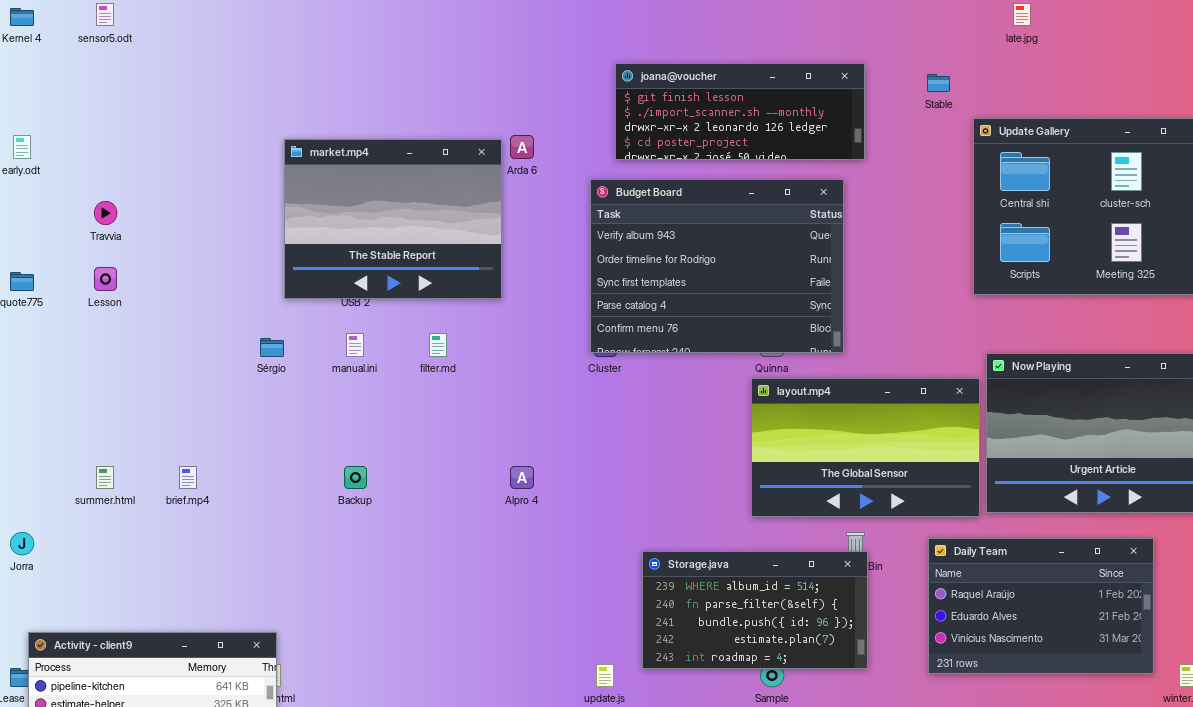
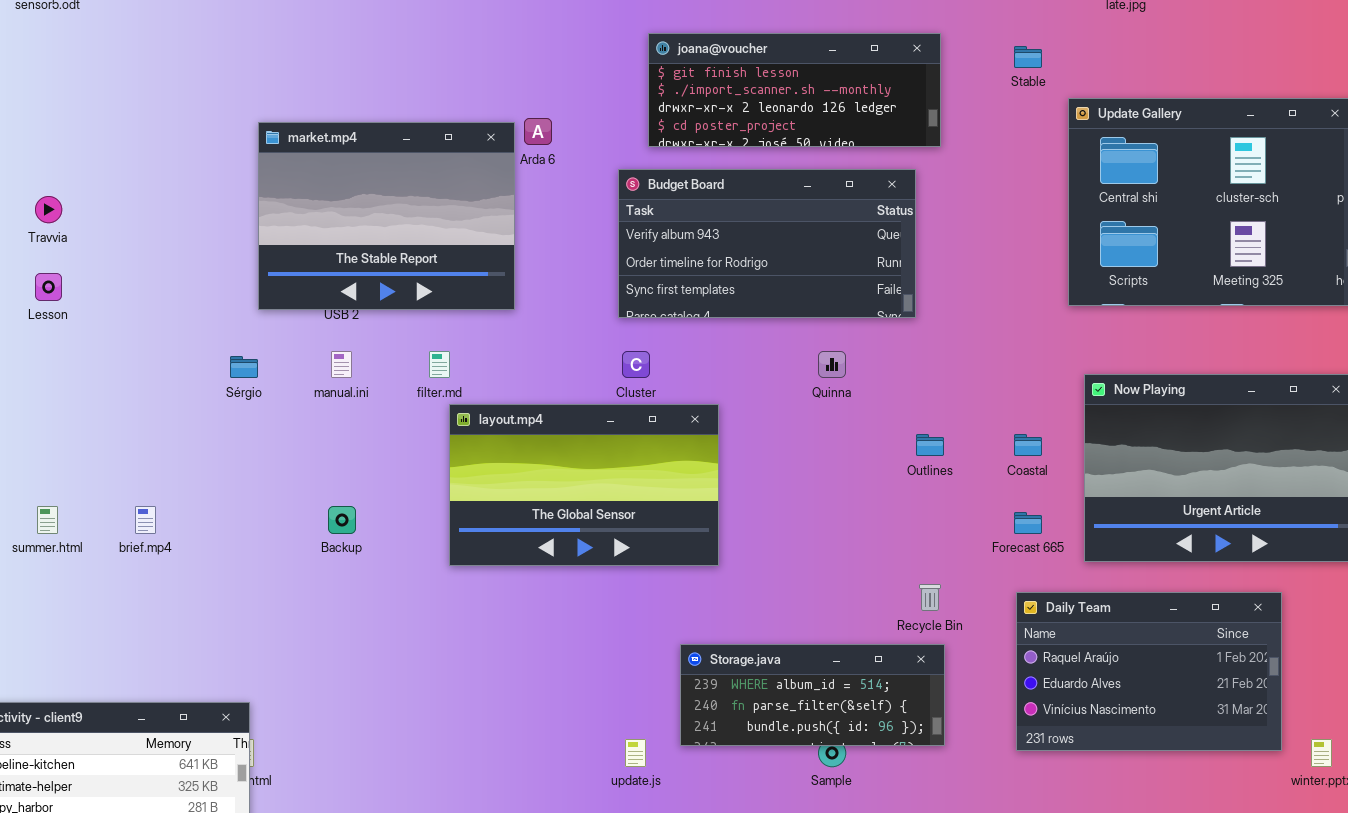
Budget Board: [590,179,844,353] -> [618,169,916,318], resized
layout.mp4: [751,378,980,517] -> [449,404,719,566], moved
Storage.java: [642,551,868,669] -> [680,644,945,746], resized

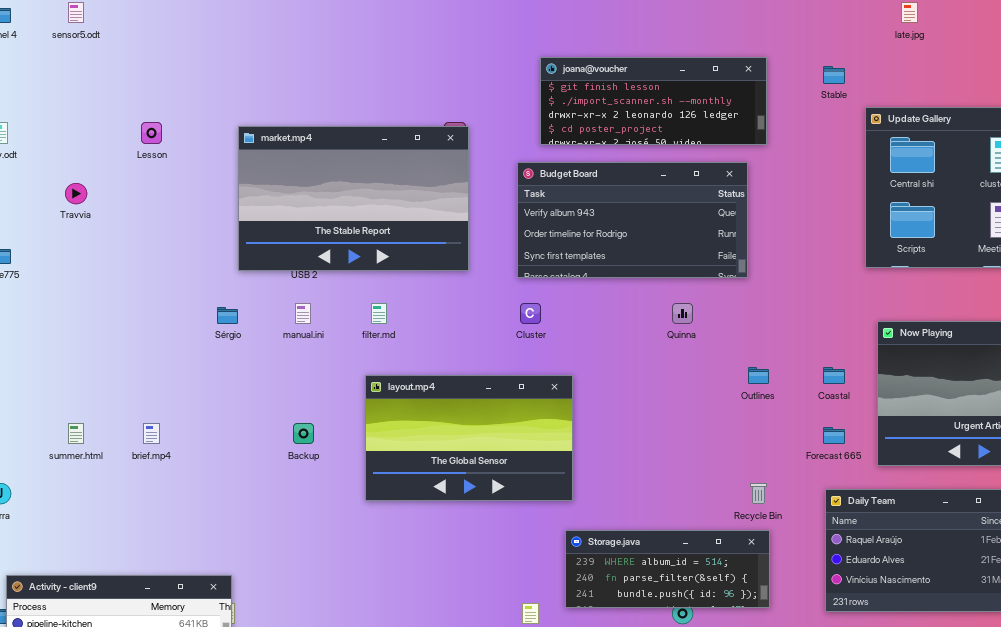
market.mp4: [258,122,515,310] -> [238,126,469,271], resized
Lesson: [35,273,62,301] -> [141,122,162,144], moved
layout.mp4: [449,404,719,566] -> [365,375,573,501], moved

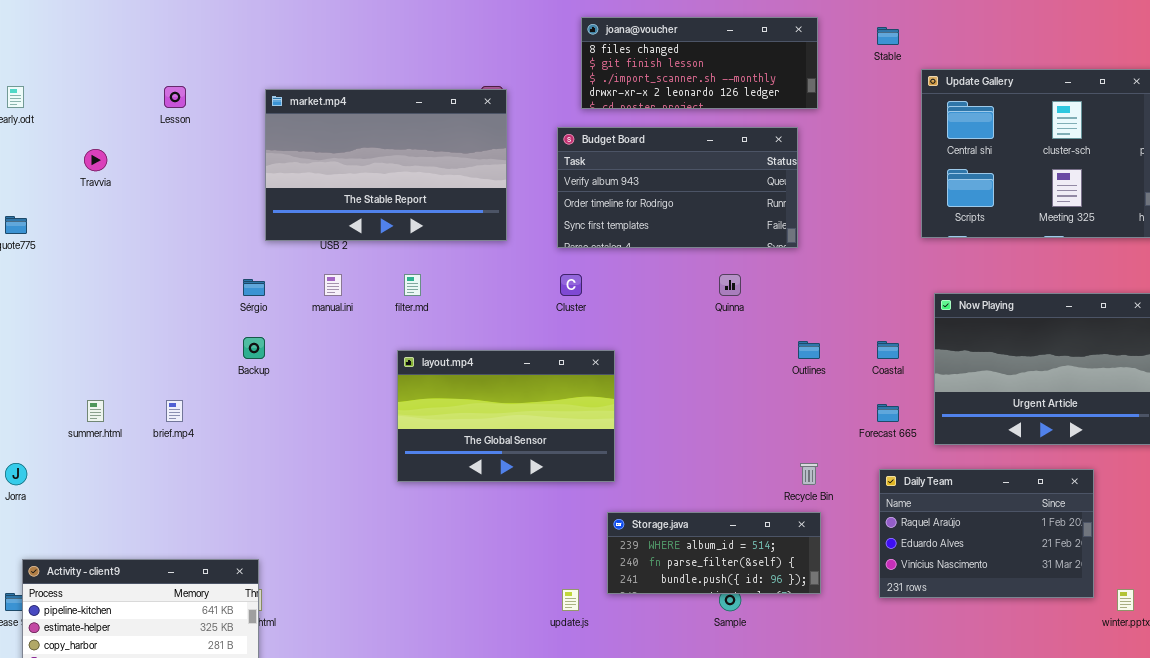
joana@voucher: [540,57,767,145] -> [581,17,818,109], scrolled up 1 row
Backup: [293,423,314,444] -> [243,337,265,359], moved

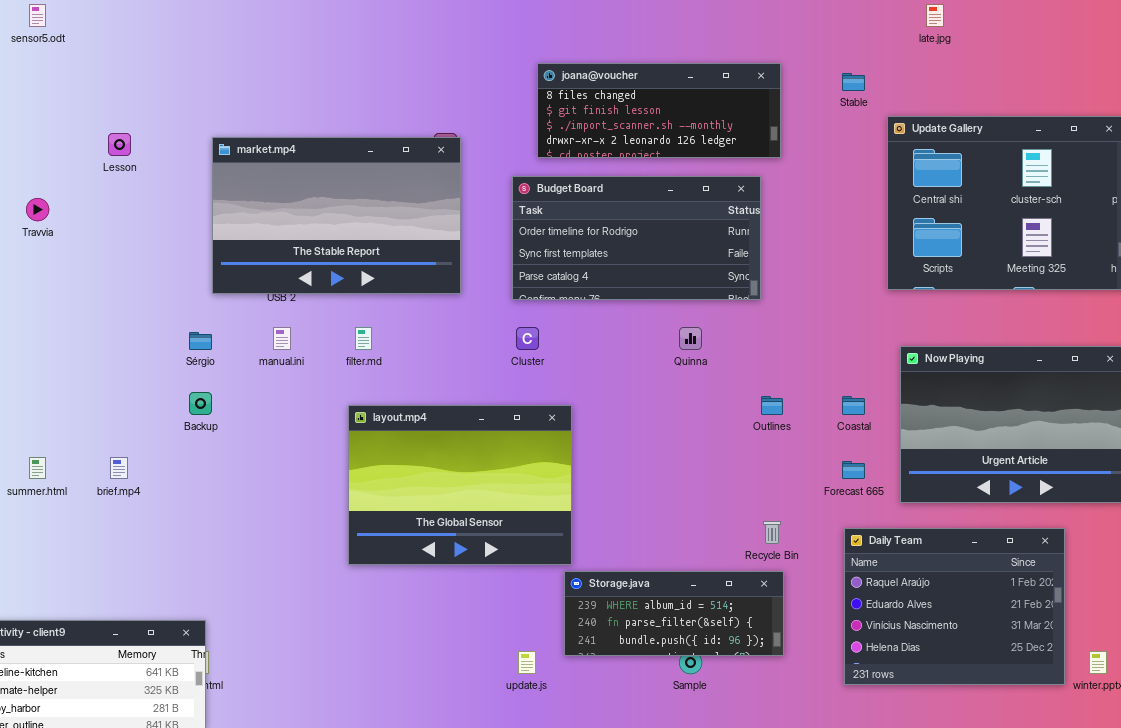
Budget Board: [557,127,798,248] -> [512,176,761,300], scrolled down 1 row
layout.mp4: [397,350,615,482] -> [348,405,572,565], resized
Daily Team: [879,469,1094,598] -> [844,528,1065,685], resized

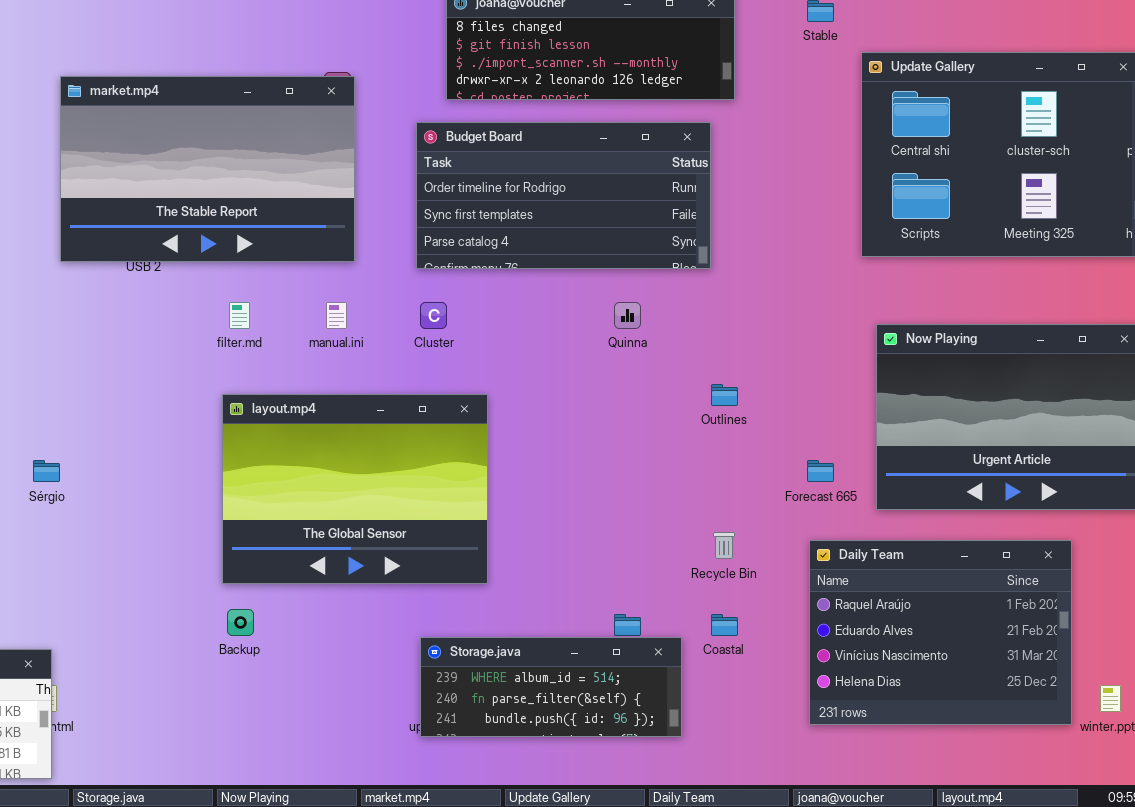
manual.ini: [273,327,291,350] -> [326,302,347,329], moved
Sérgio: [189,332,212,350] -> [33,460,60,482], moved
Backup: [189,392,212,415] -> [227,609,254,636], moved
Coastal: [842,396,865,415] -> [711,614,738,636], moved
Storage.java: [564,571,784,656] -> [420,637,682,737], moved

